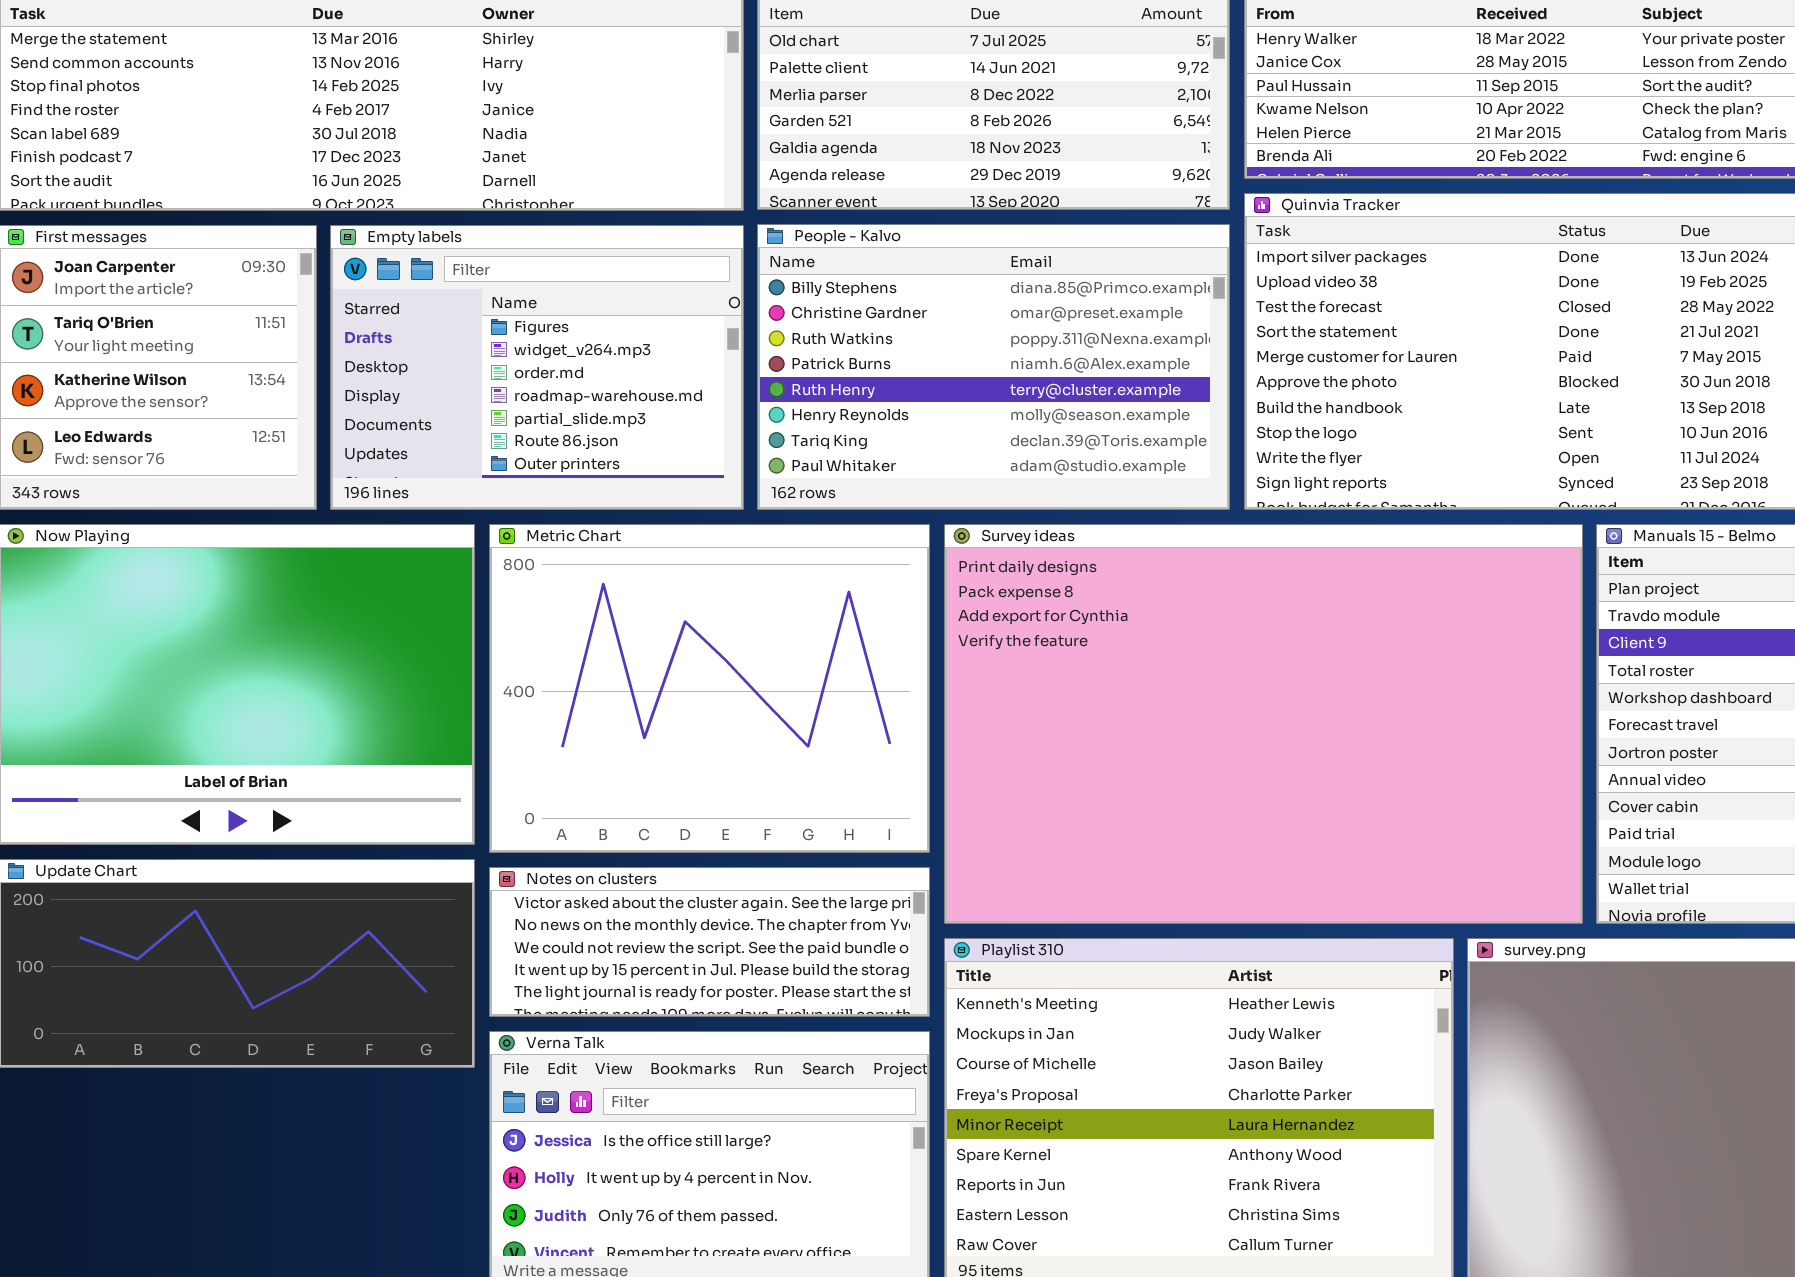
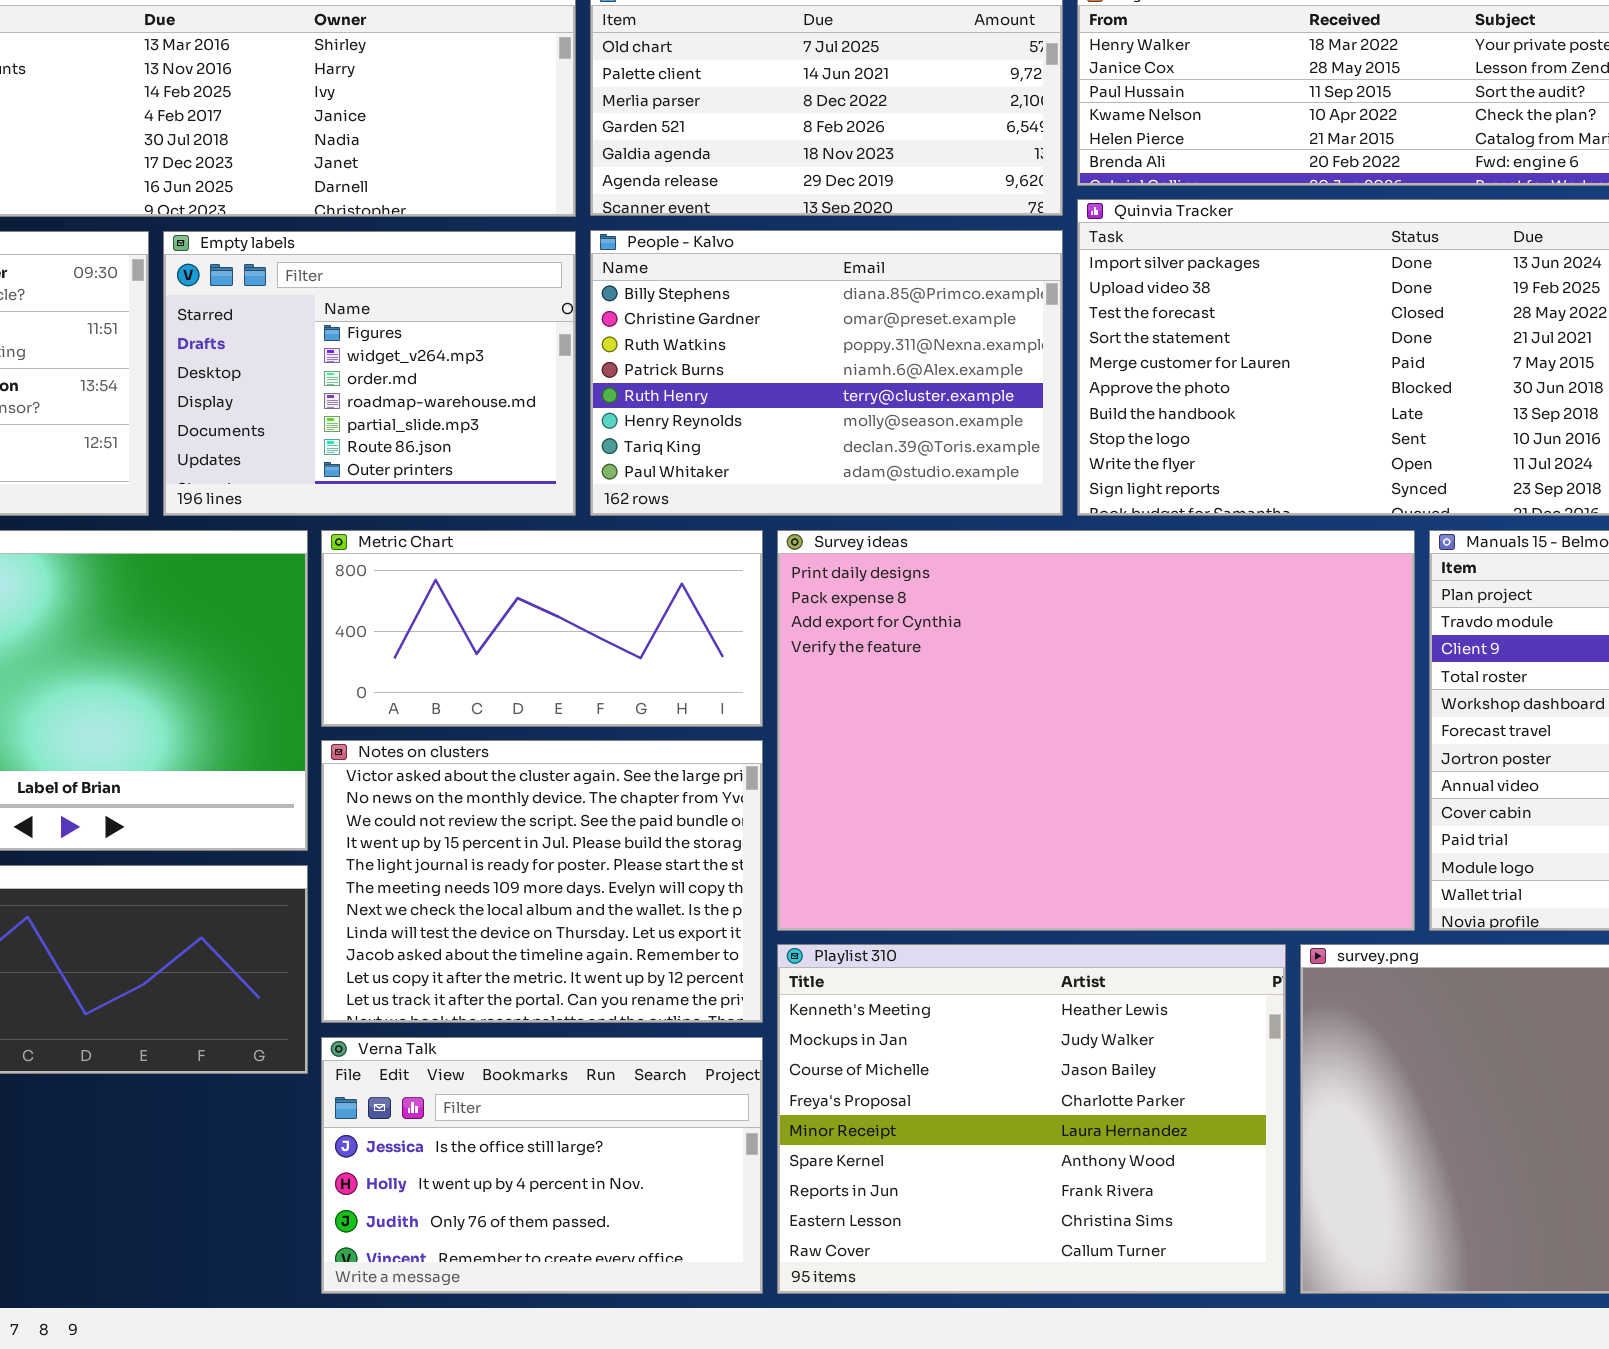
Metric Chart: [489,524,930,853] -> [321,530,763,727], resized
Notes on clusters: [489,867,930,1017] -> [321,740,763,1023], resized

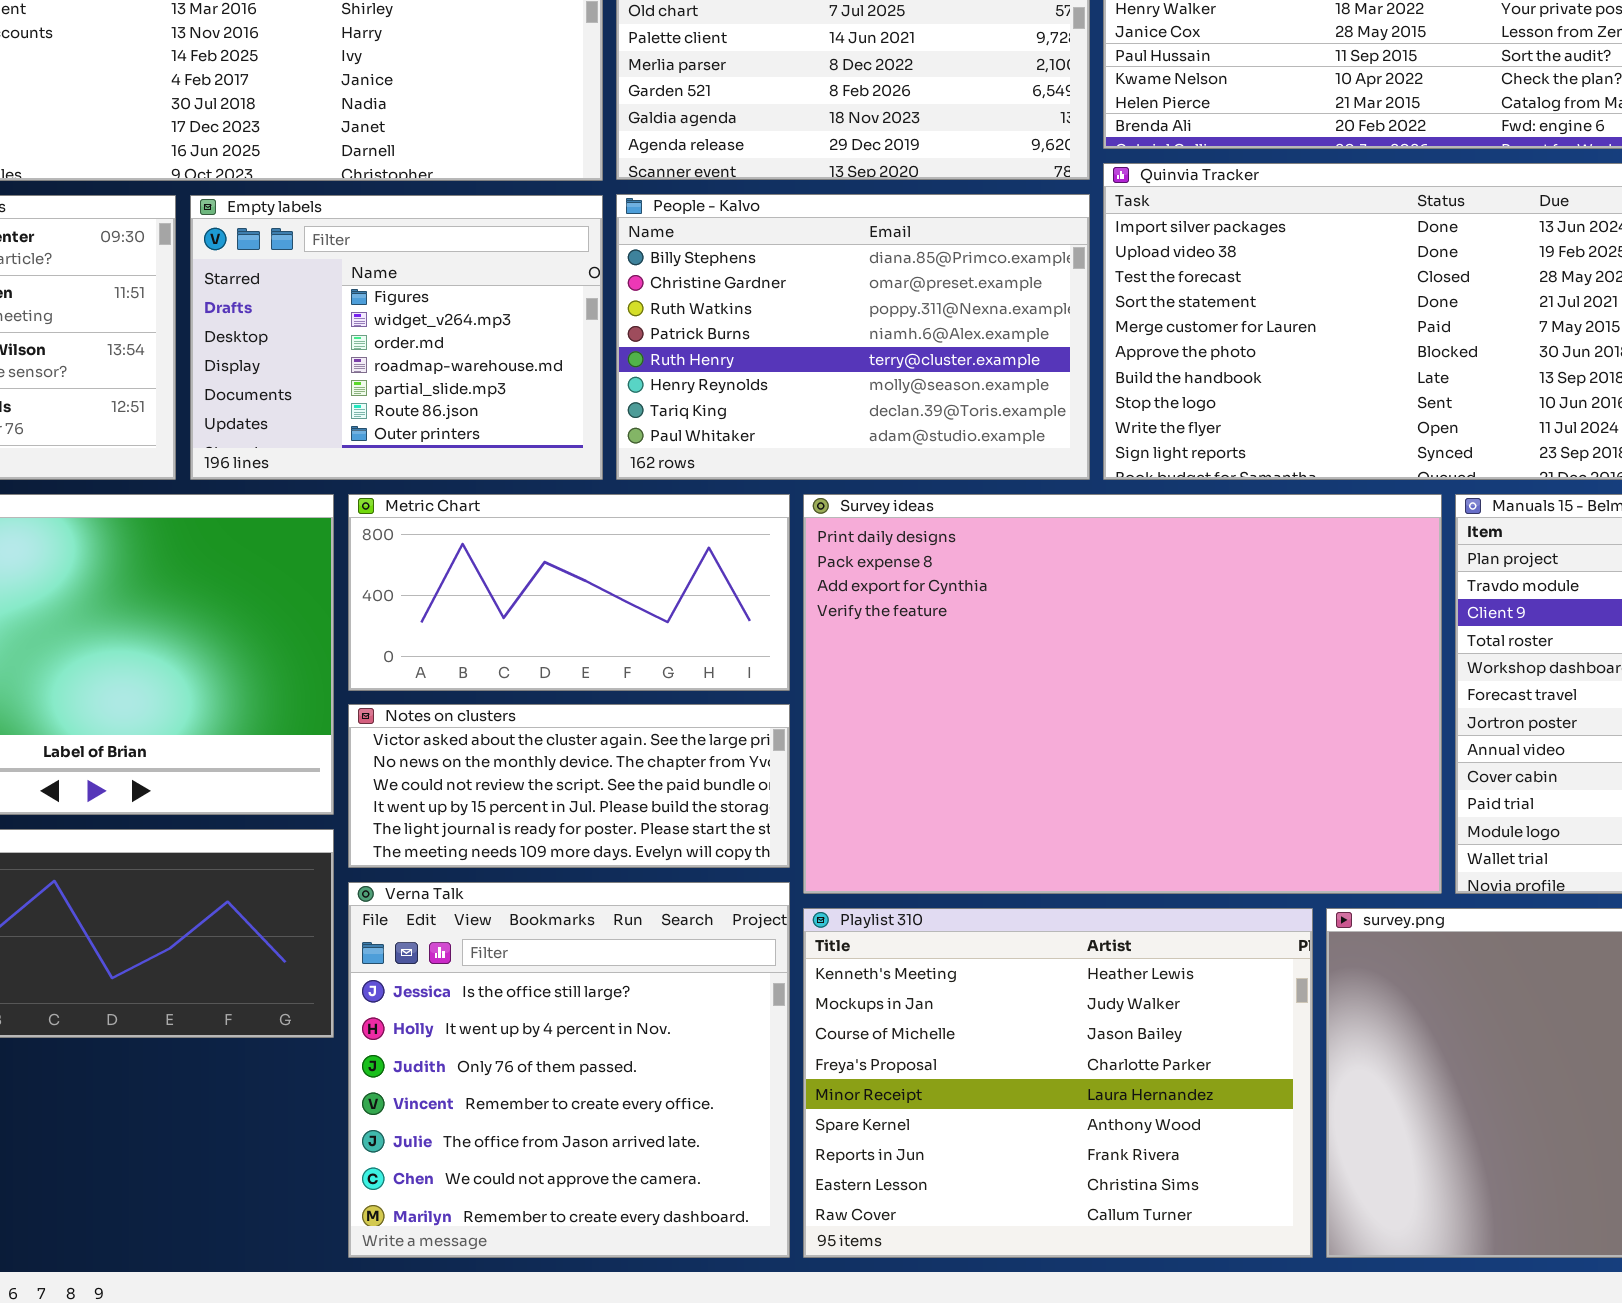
Notes on clusters: [321,740,763,1023] -> [348,704,790,868], resized
Verna Talk: [321,1037,763,1294] -> [348,882,790,1258], resized

